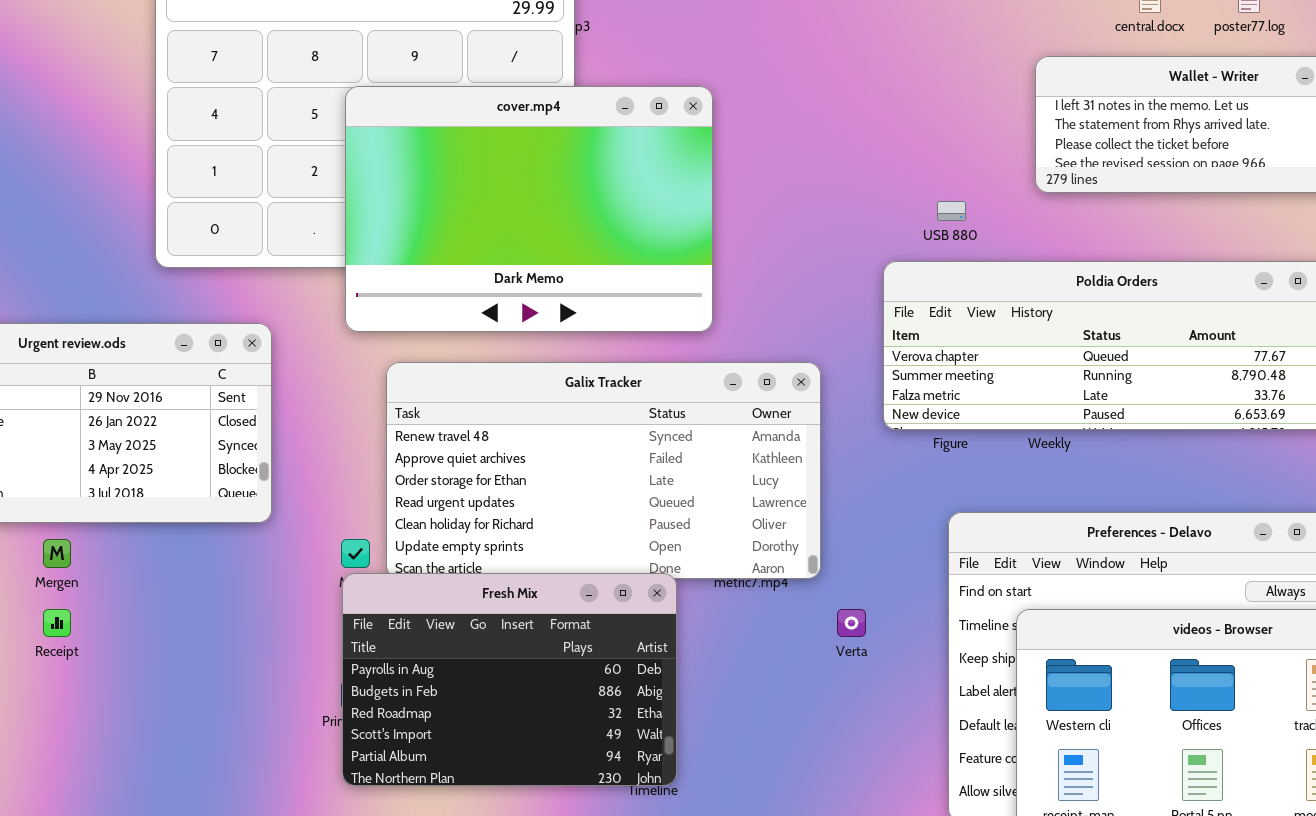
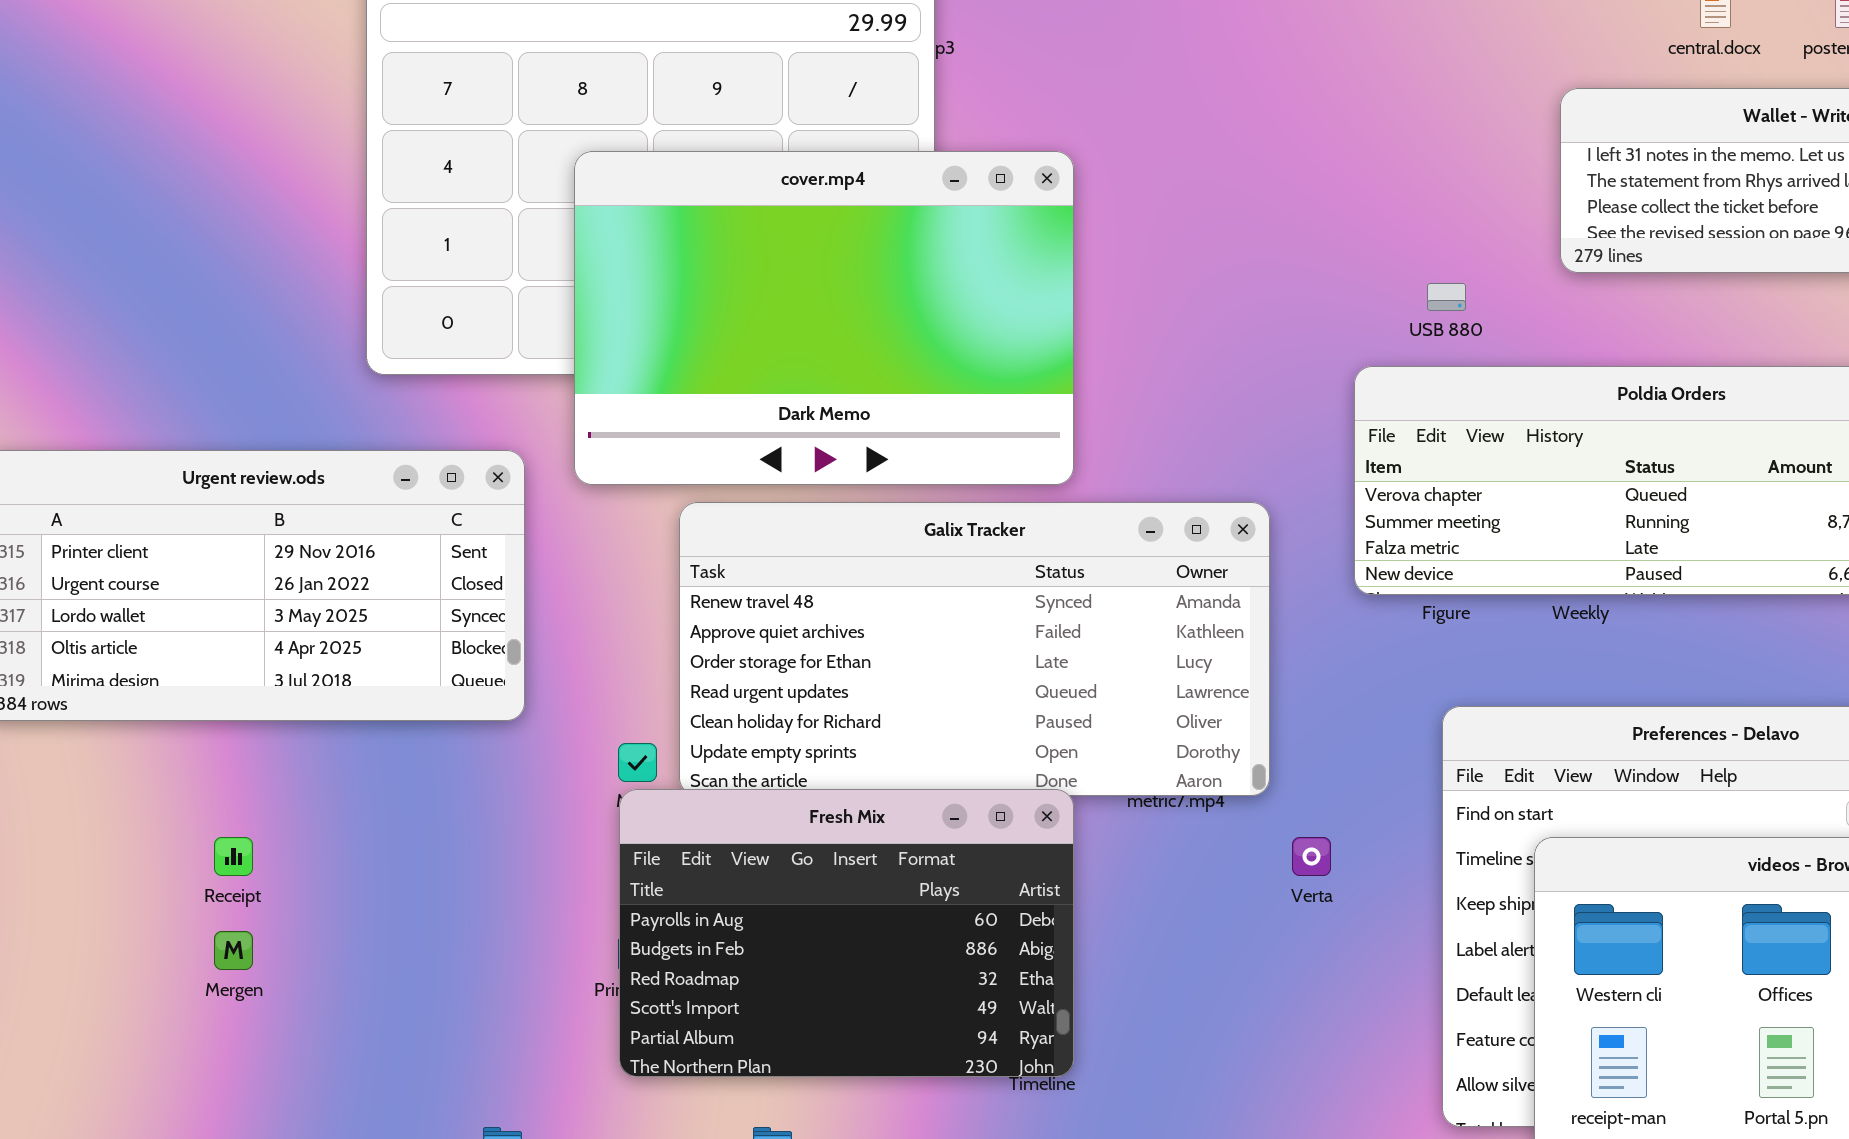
cover.mp4: [345,86,713,332] -> [574,151,1074,485], moved
Mergen: [43,539,71,568] -> [214,931,253,970], moved

